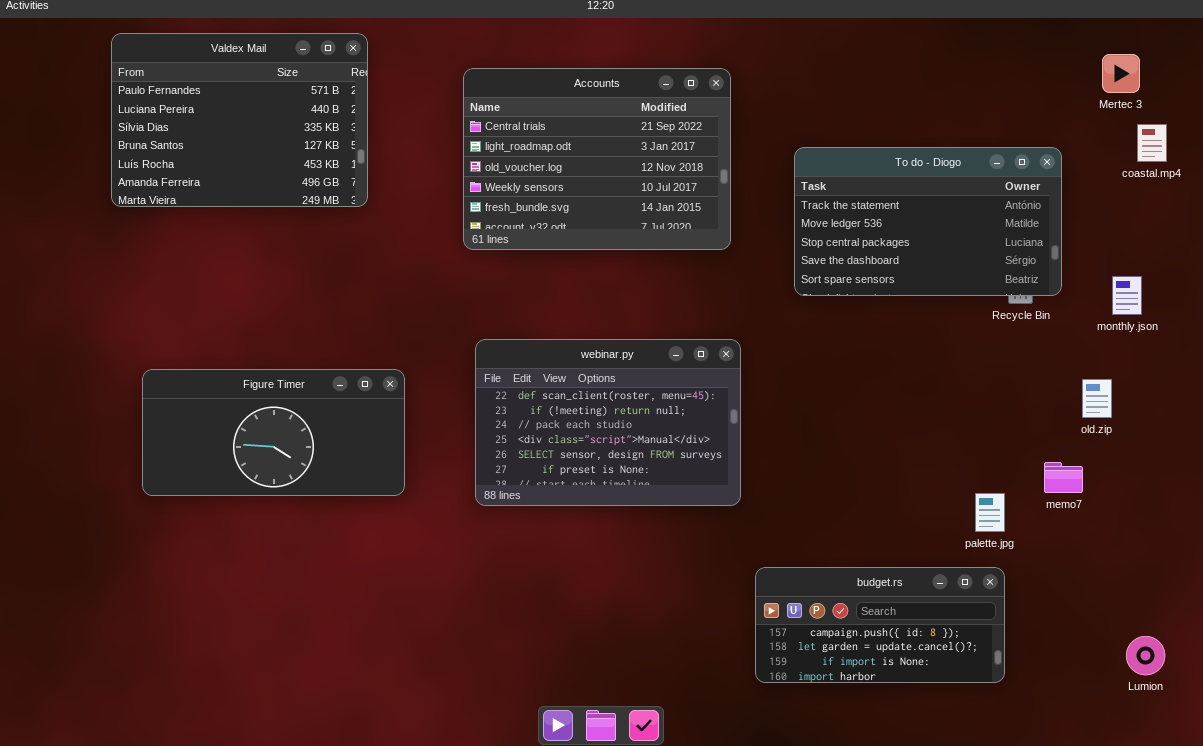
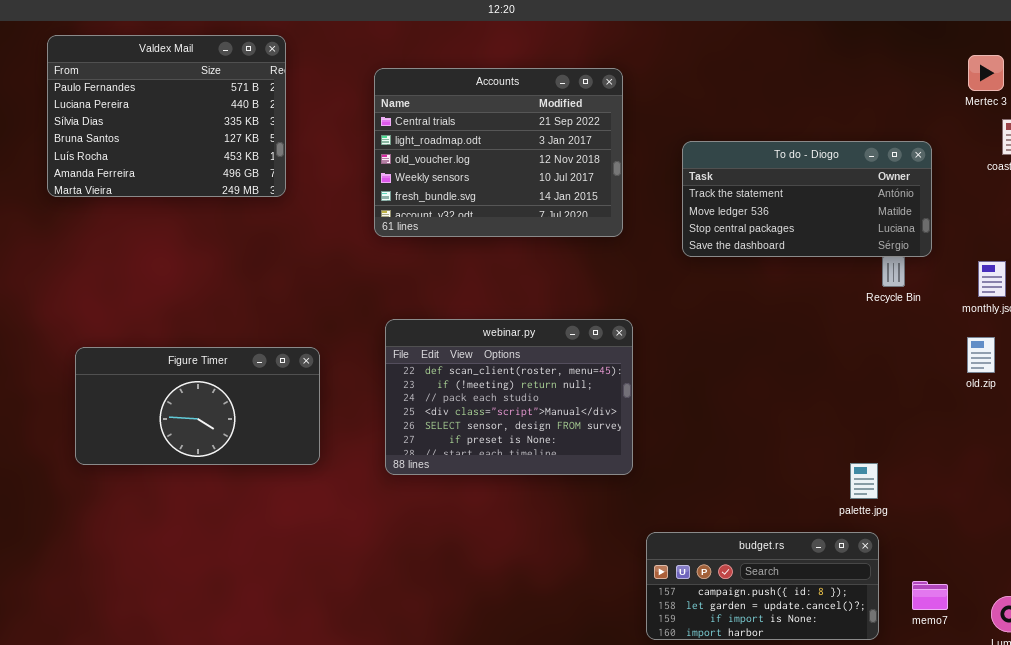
To do - Diogo: [794,147,1062,296] -> [682,141,932,257], resized
old.zip: [1082,379,1112,418] -> [967,337,995,373], moved
memo7: [1044,462,1083,493] -> [912,581,948,610], moved

